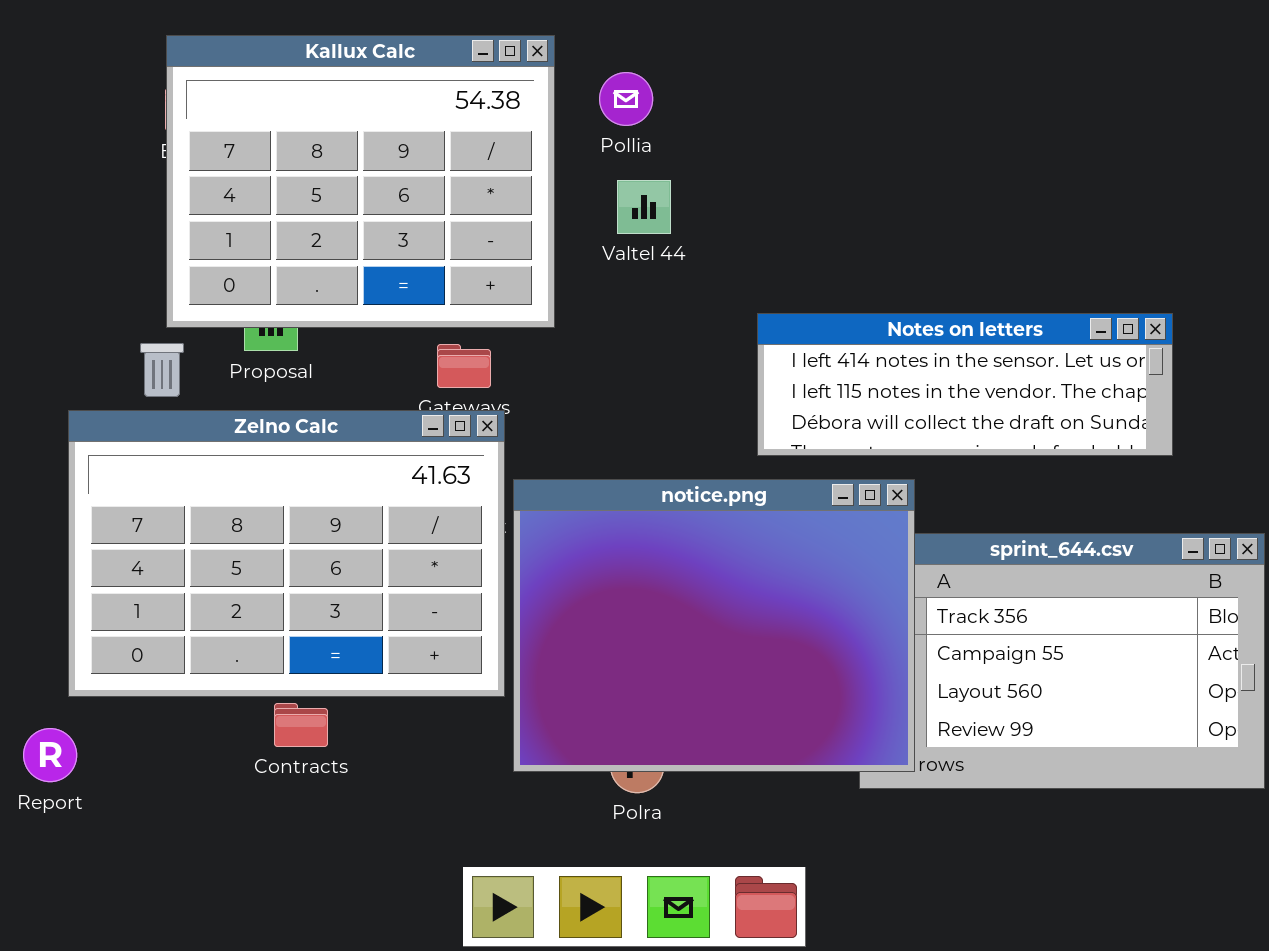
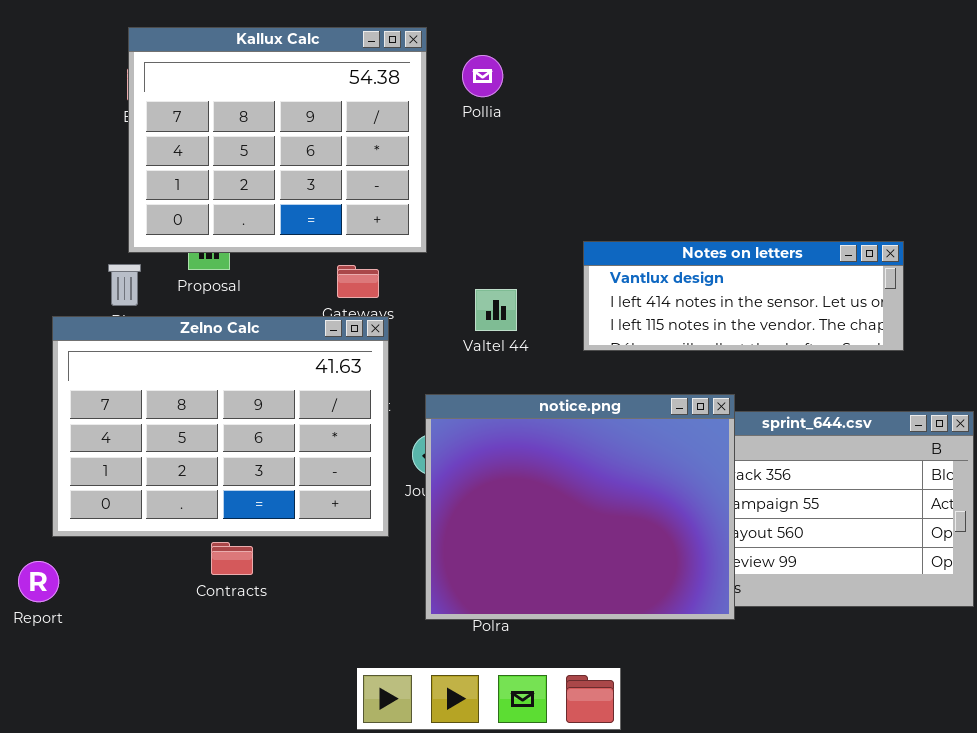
Valtel 44: [617,180,671,234] -> [475,289,517,331], moved
Notes on letters: [757,313,1173,456] -> [583,241,904,351], scrolled up 1 row
notice.png: [513,479,915,772] -> [425,394,735,620], moved

